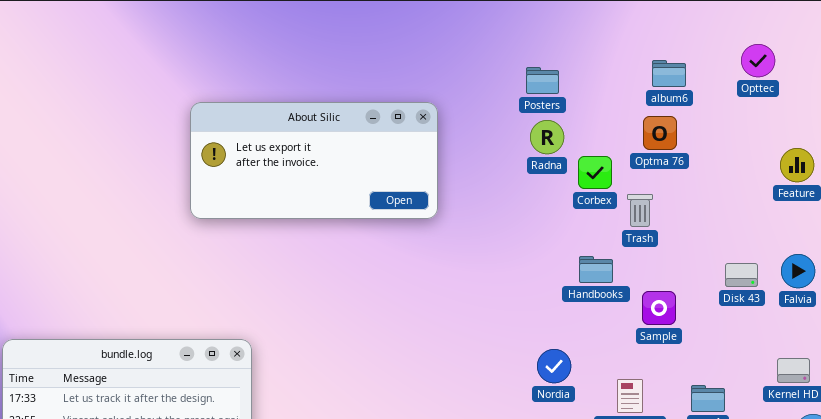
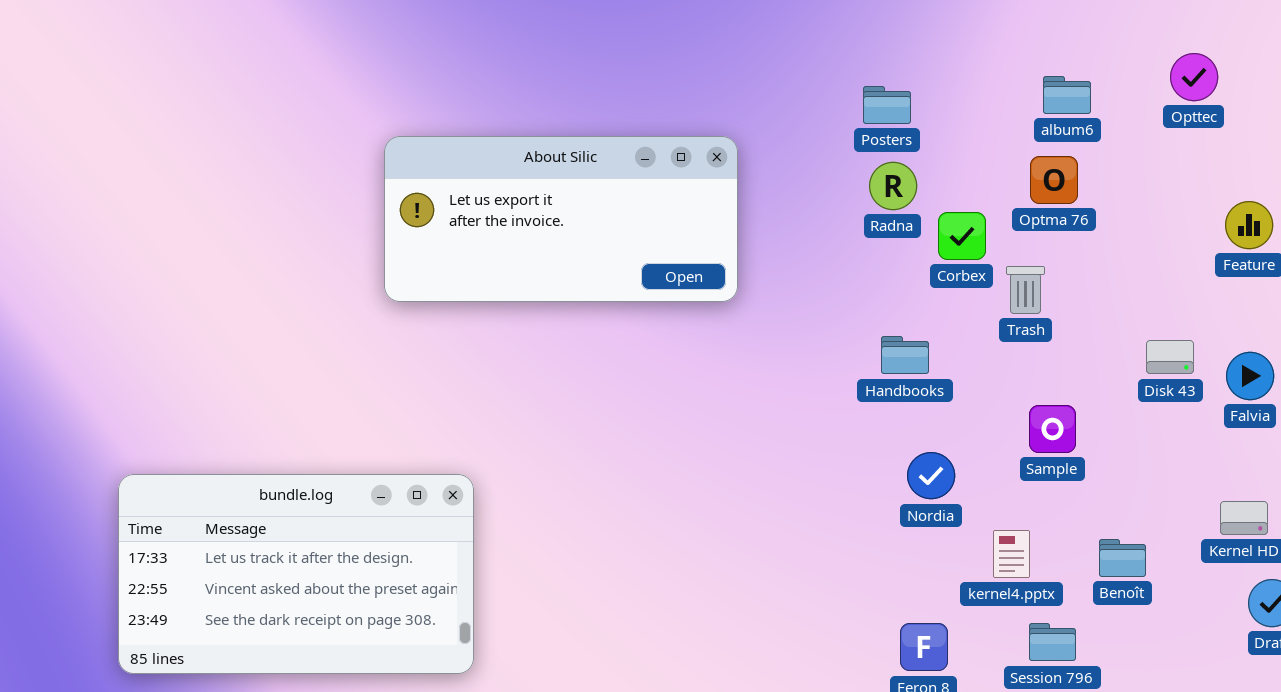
Handbooks: [579,256,613,283] -> [881,336,929,374], moved
Disk 43: [725,263,758,287] -> [1146,340,1194,374], moved
Nordia: [537,349,571,383] -> [907,452,955,499], moved

